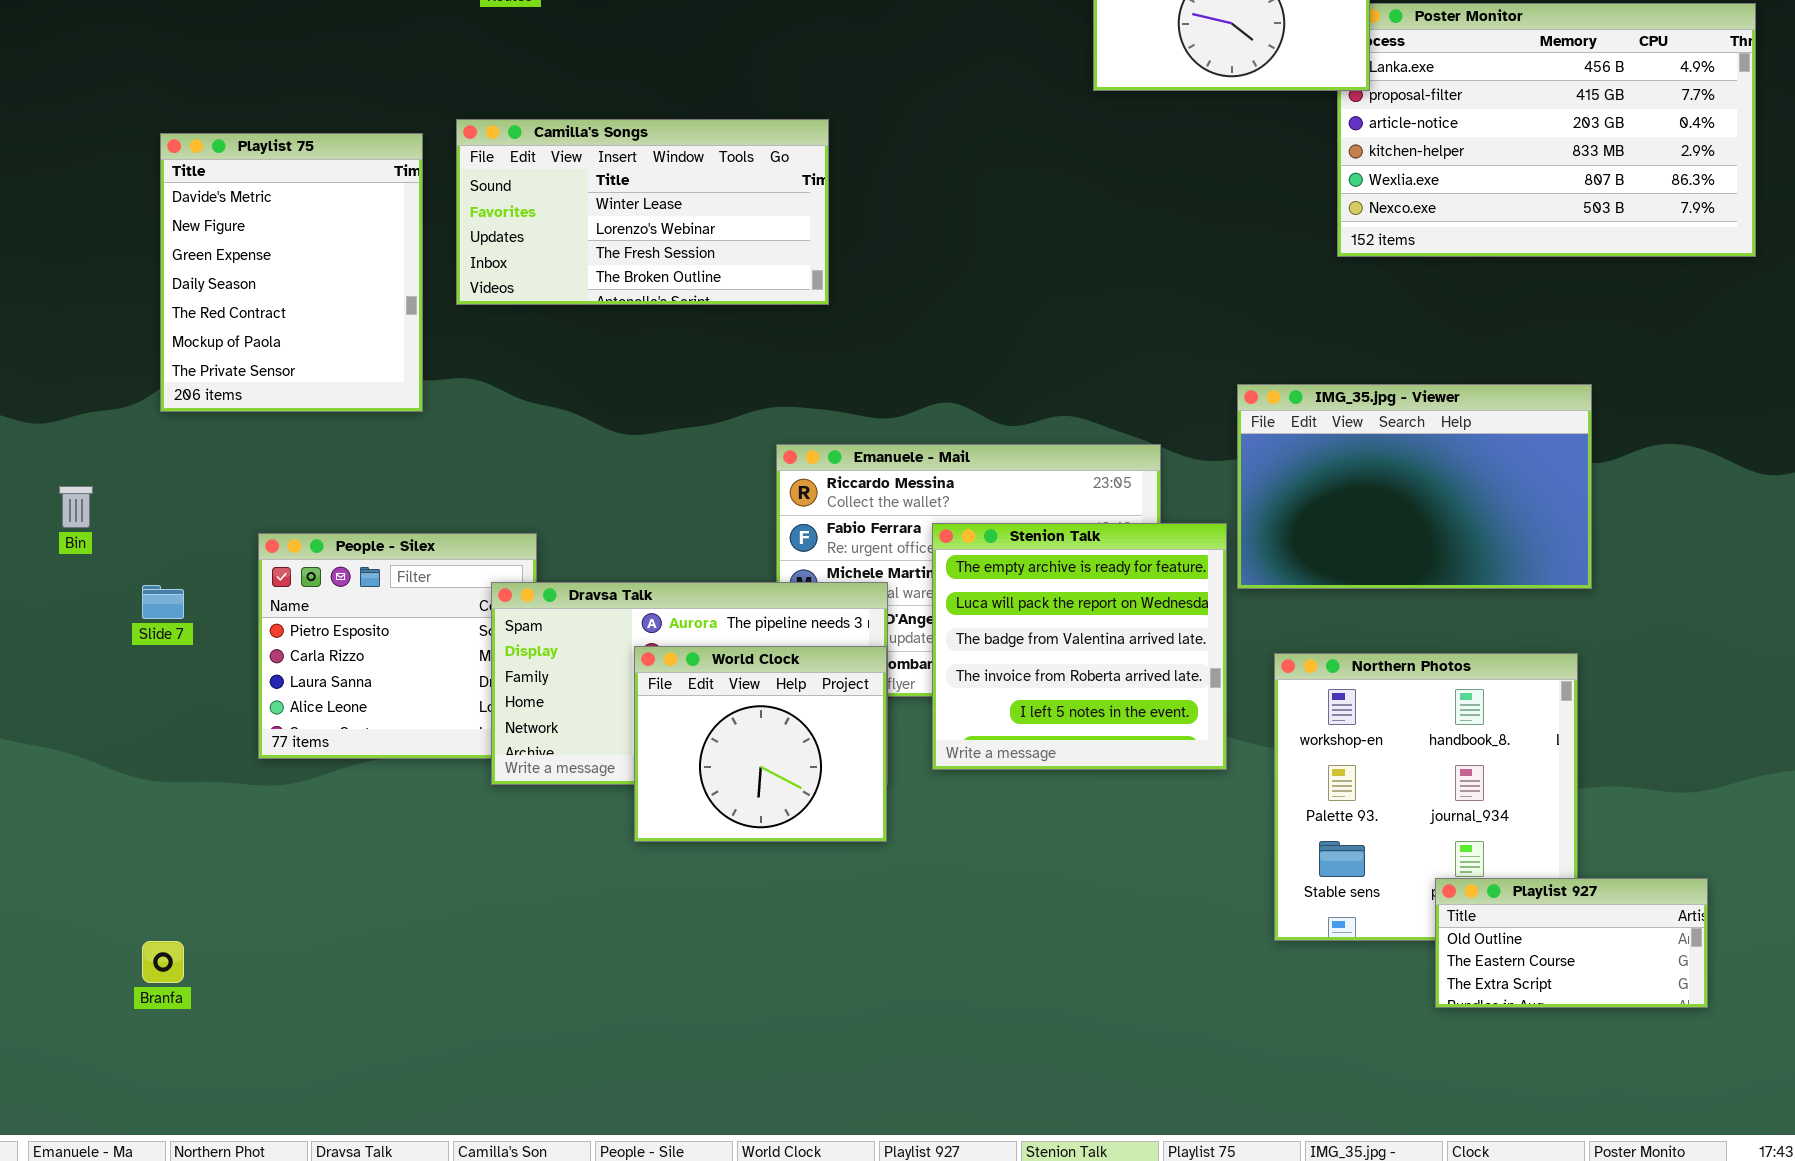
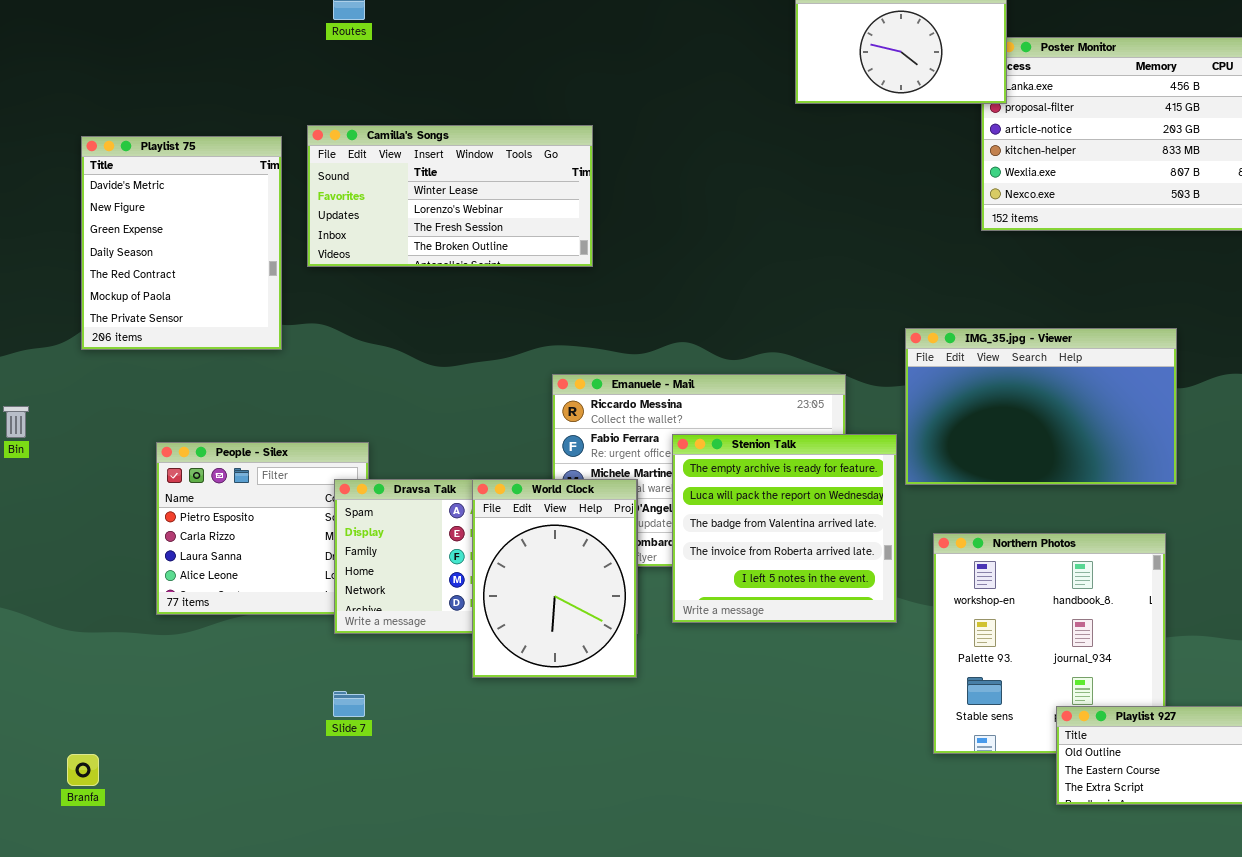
Slide 7: [142,585,184,619] -> [333,691,365,717], moved
World Clock: [634,646,887,842] -> [472,479,637,678], resized

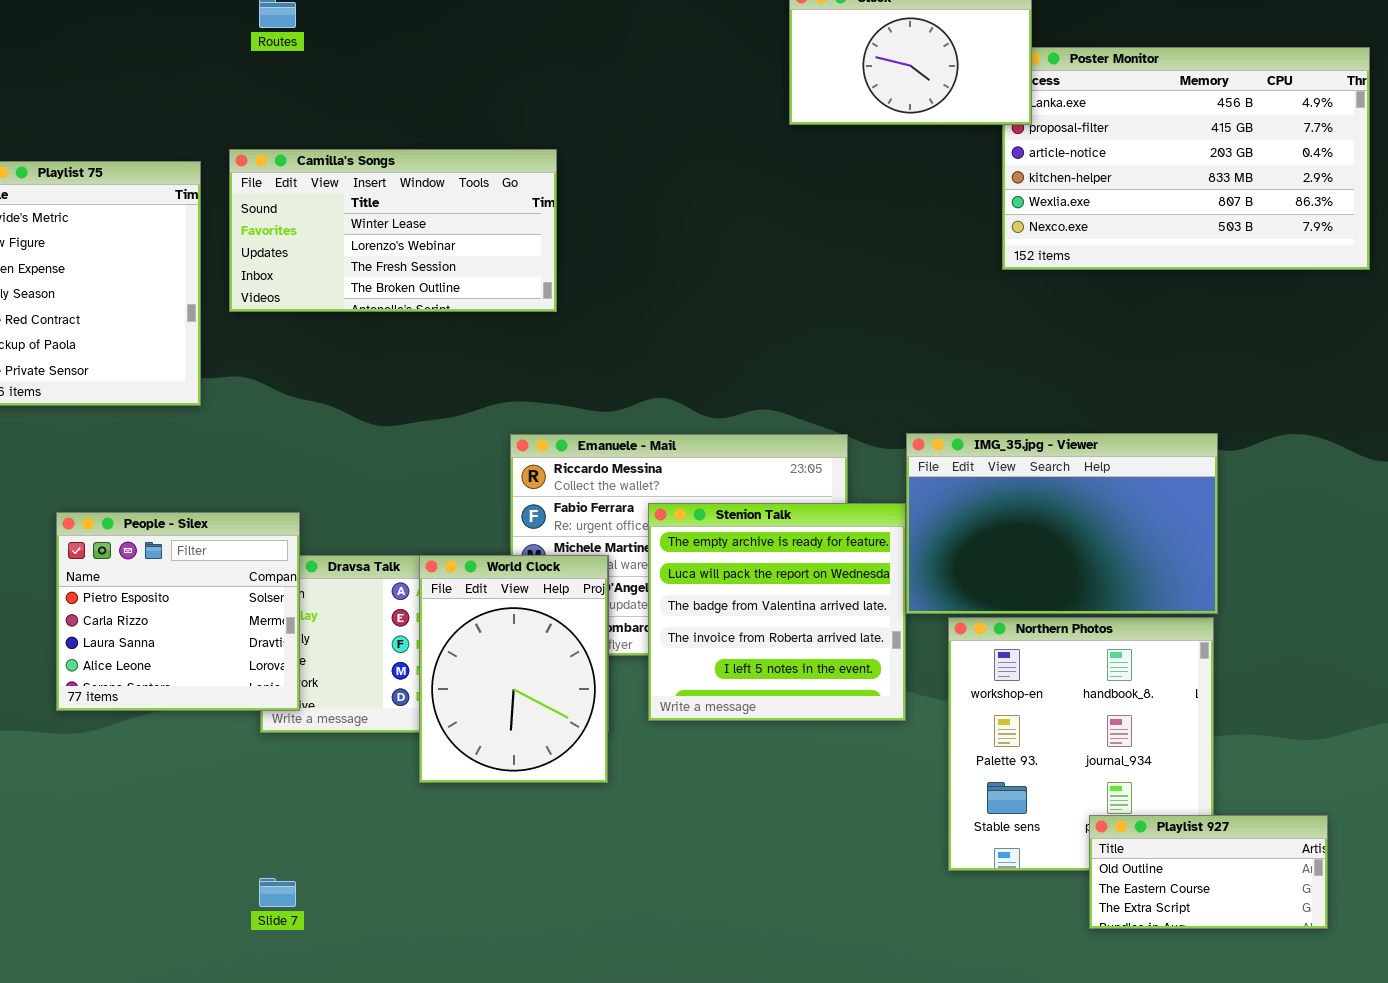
IMG_35.jpg - Viewer: [905,328,1177,485] -> [906,433,1218,614], moved
People - Silex: [156,442,369,615] -> [56,512,300,711], raised
Slide 7: [333,691,365,717] -> [259,878,296,907], moved

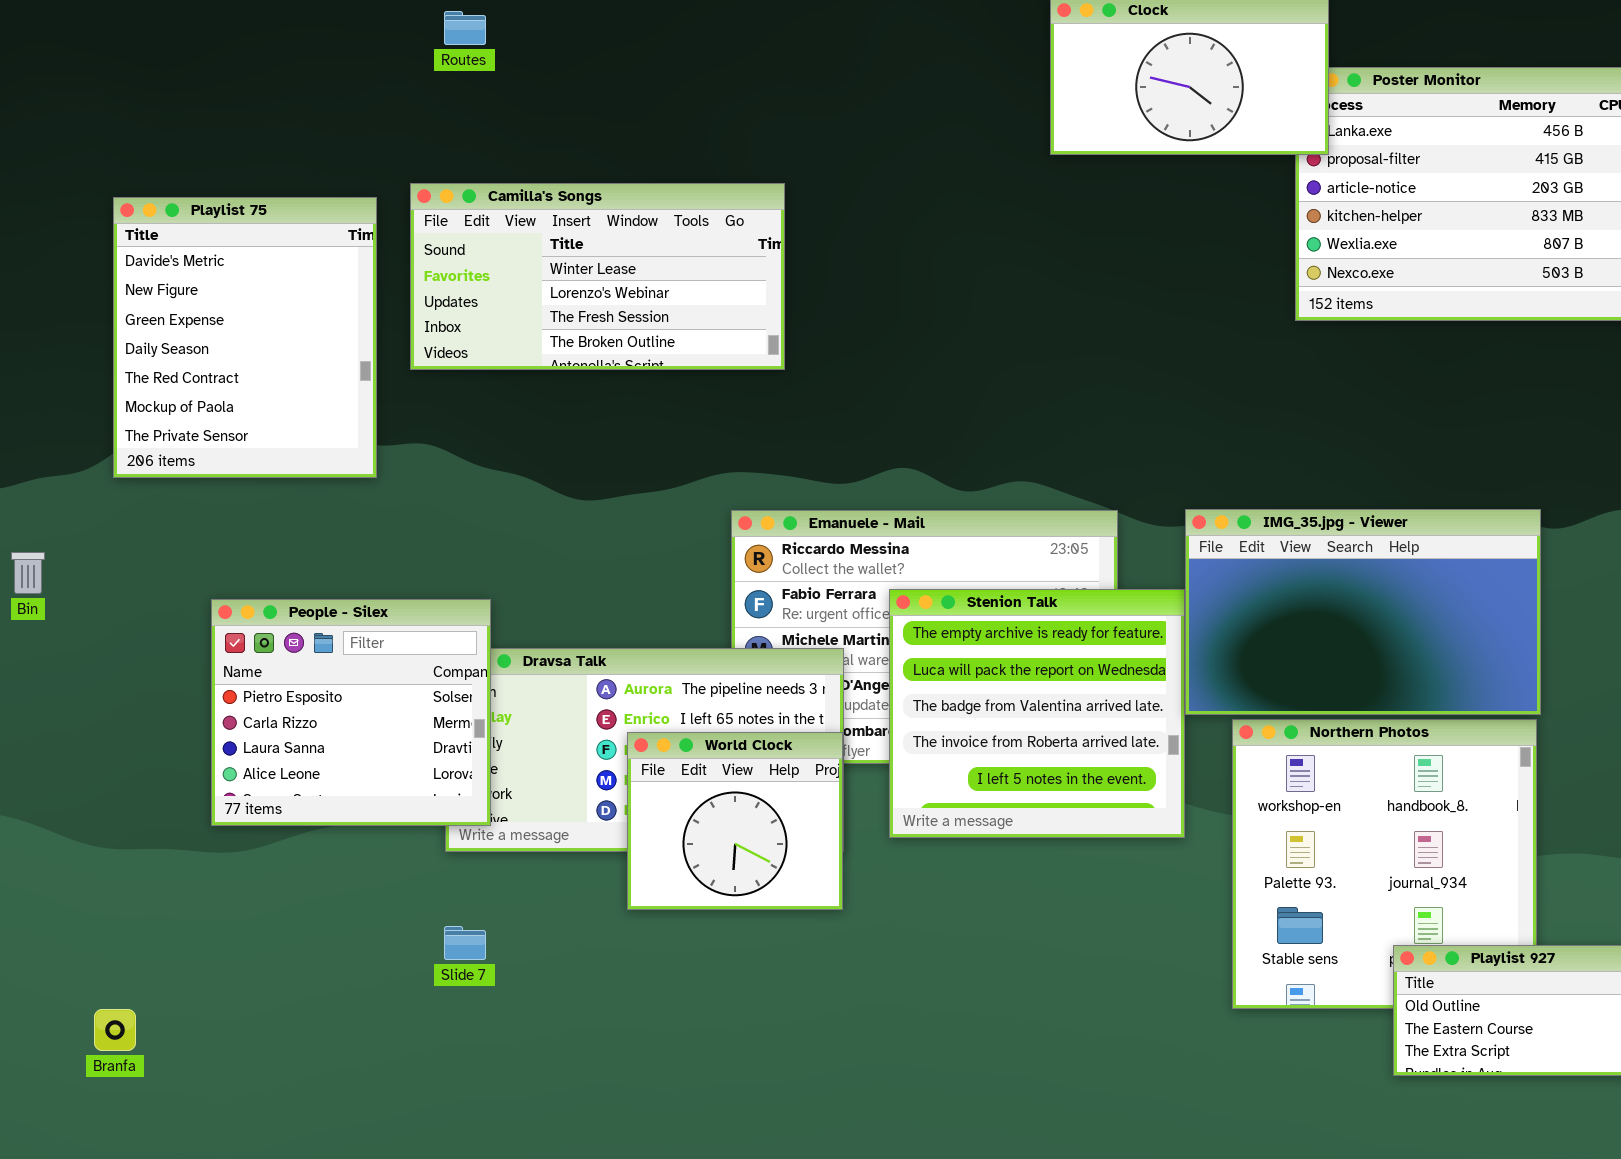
World Clock: [419,555,608,783] -> [627,732,843,910], resized
Slide 7: [259,878,296,907] -> [444,926,486,960], moved

